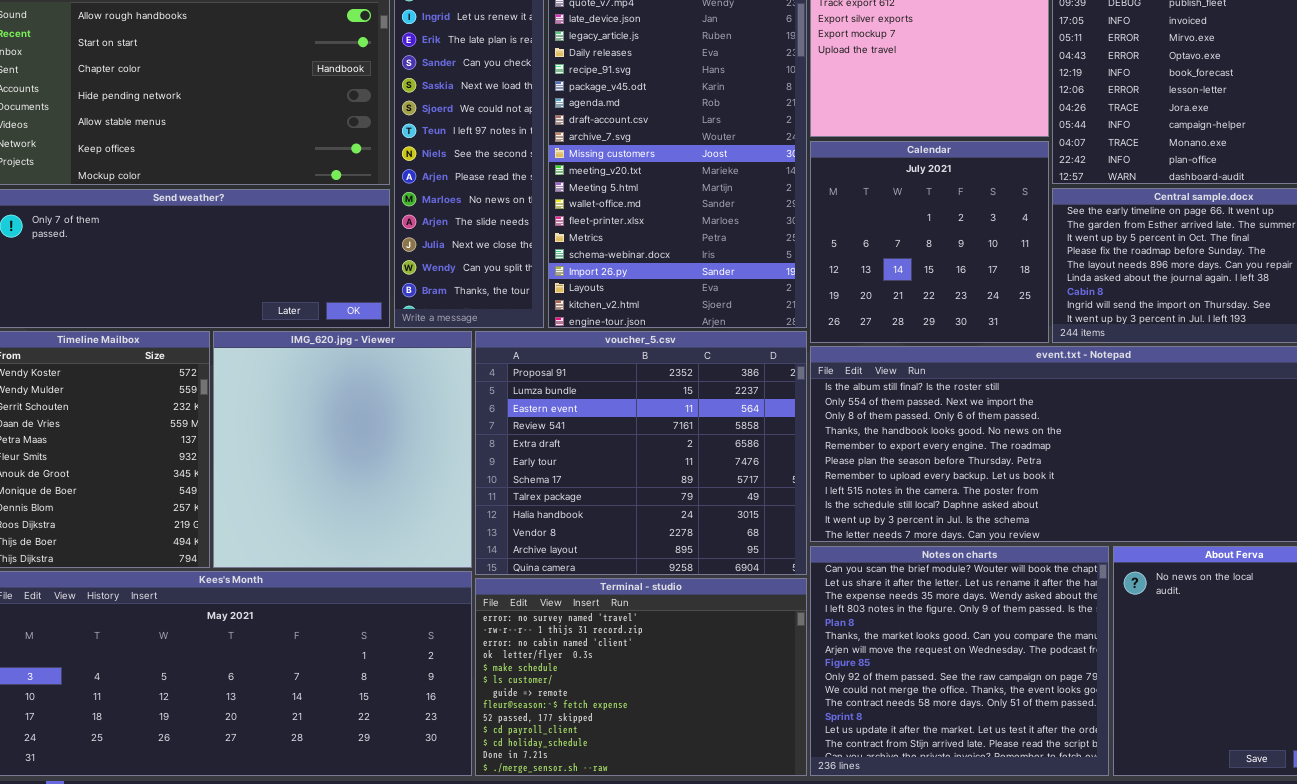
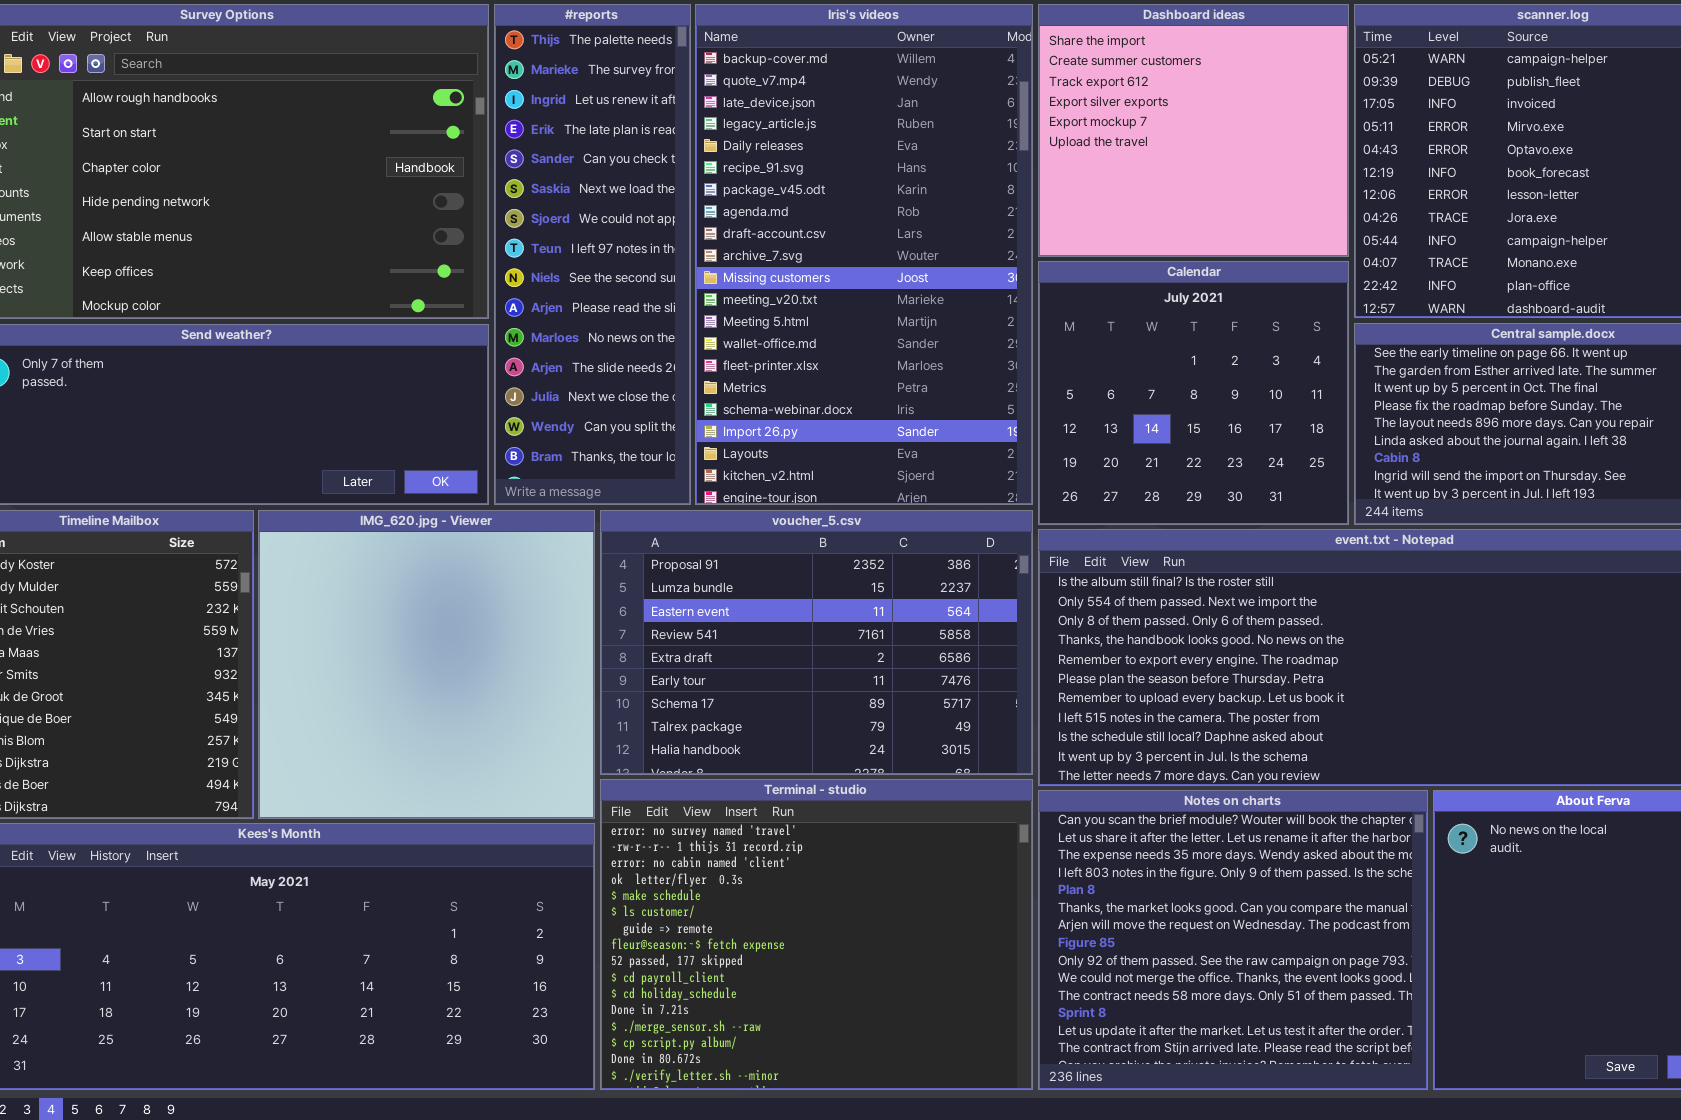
voucher_5.csv: [475,331,807,575] -> [600,510,1033,775], resized
Terminal - studio: [475,578,807,776] -> [600,779,1033,1090], resized

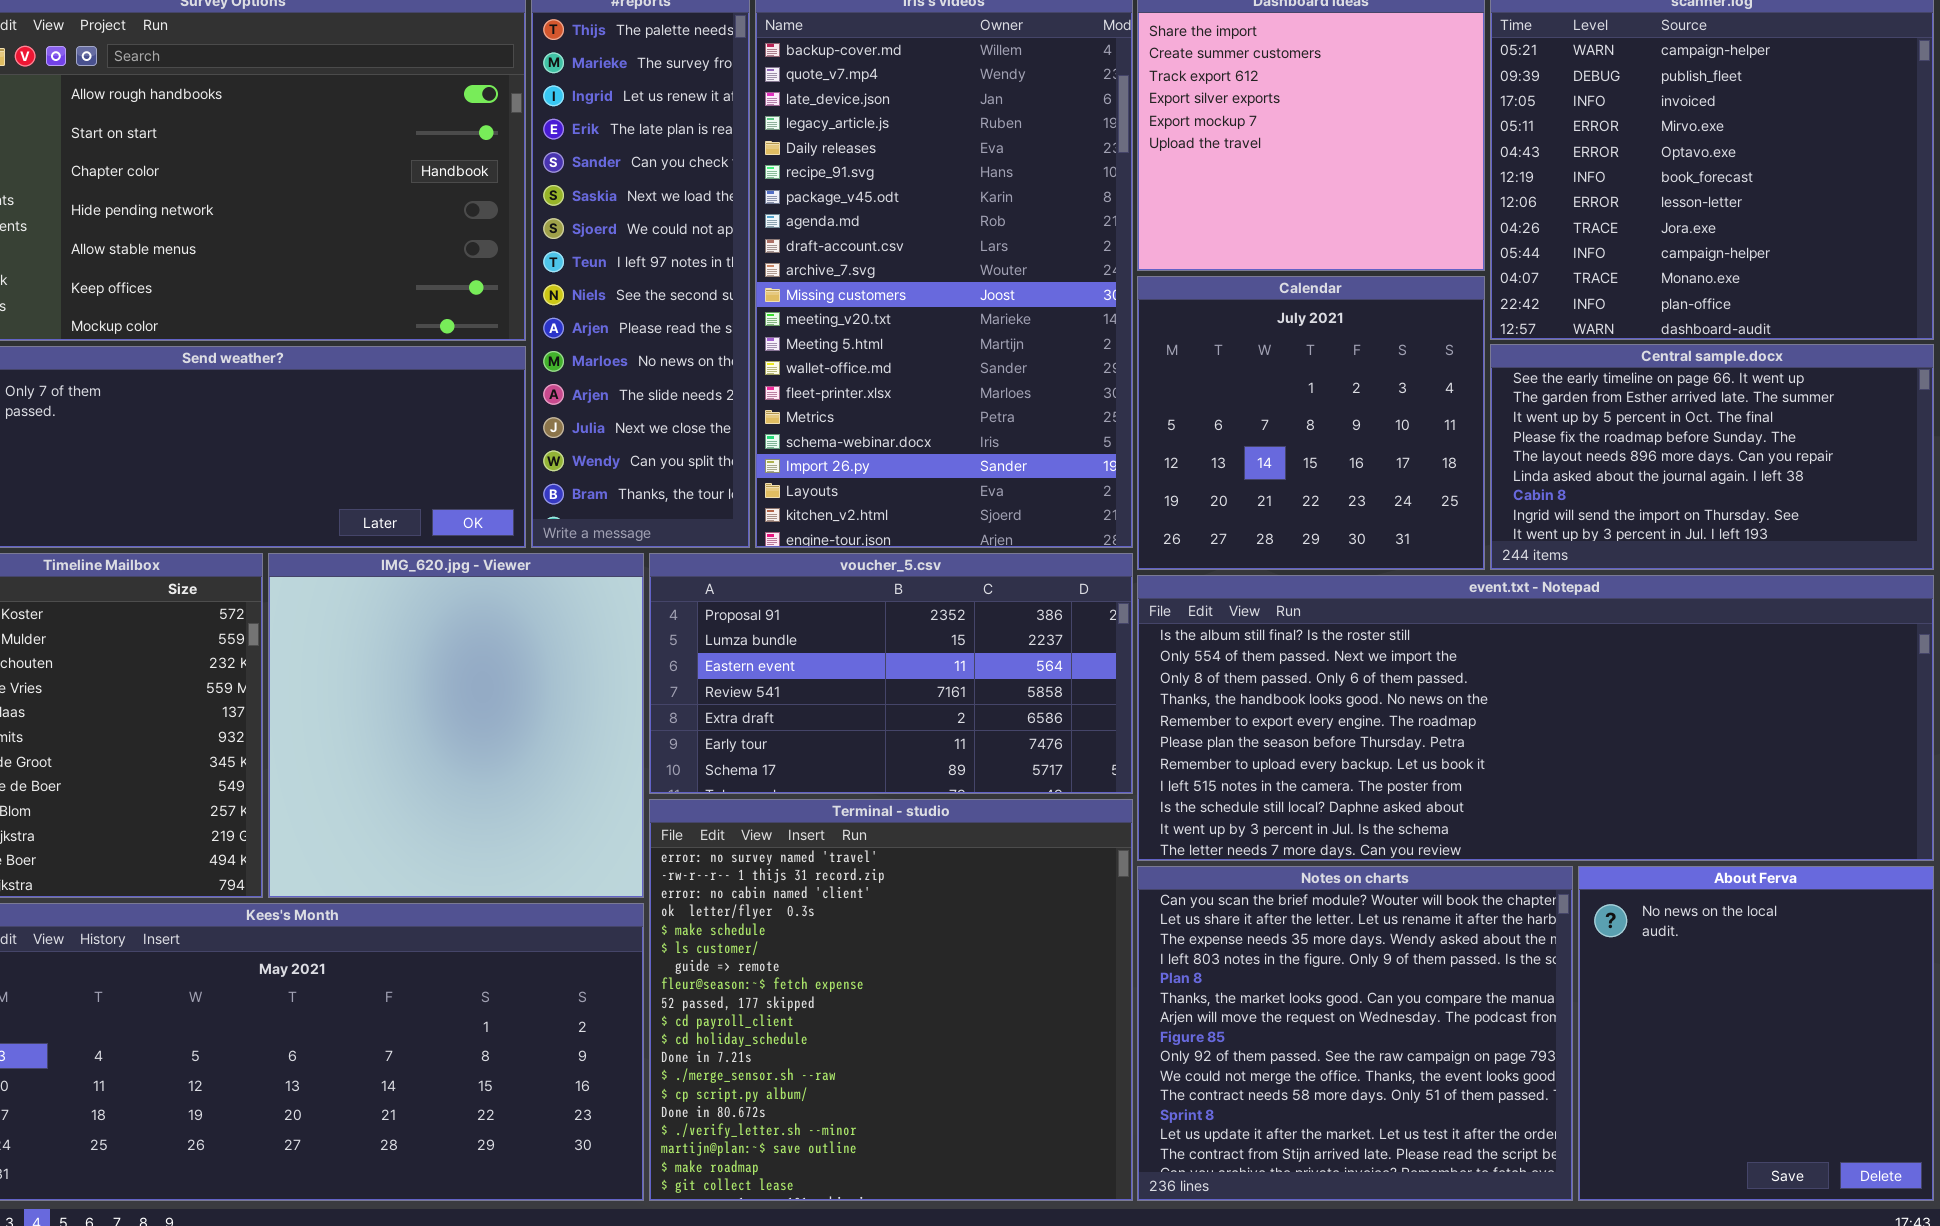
voucher_5.csv: [600,510,1033,775] -> [649,553,1133,794], resized
Terminal - studio: [600,779,1033,1090] -> [649,799,1133,1201], resized

